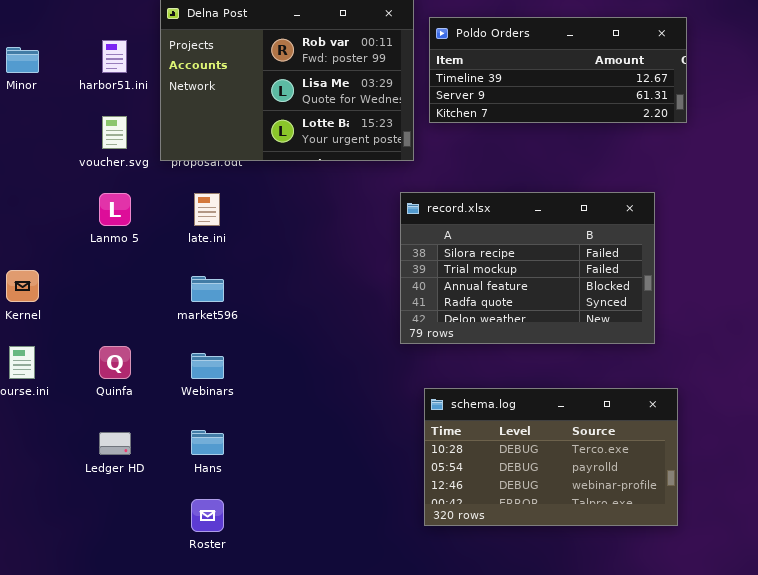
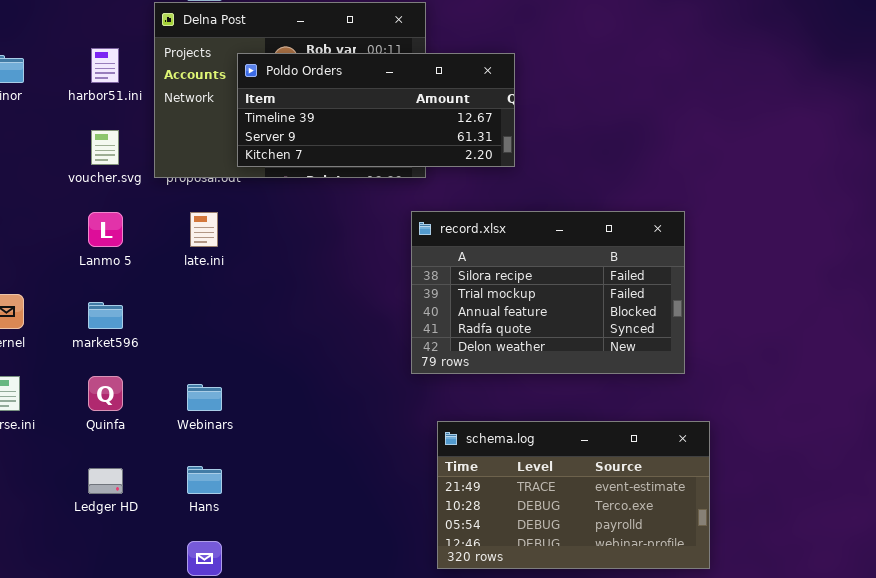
Poldo Orders: [429,17,687,123] -> [237,53,515,167], moved
market596: [191,276,224,302] -> [88,302,123,329], moved
schema.log: [424,388,678,526] -> [437,421,710,569], scrolled up 1 row

